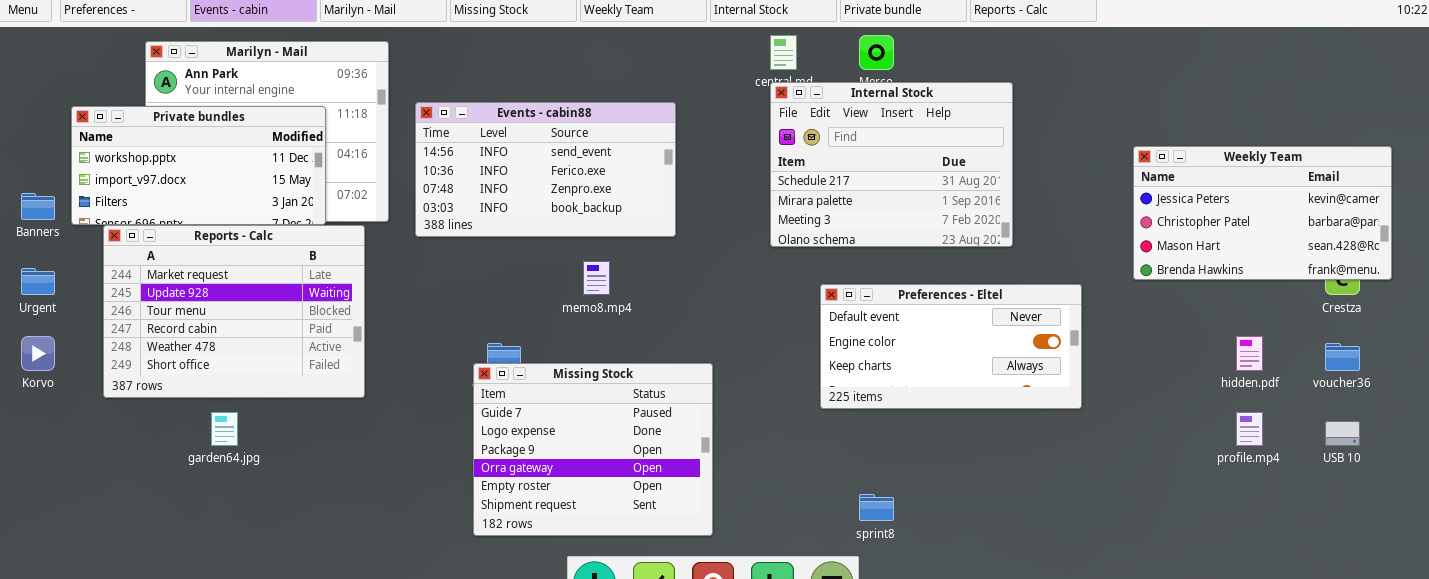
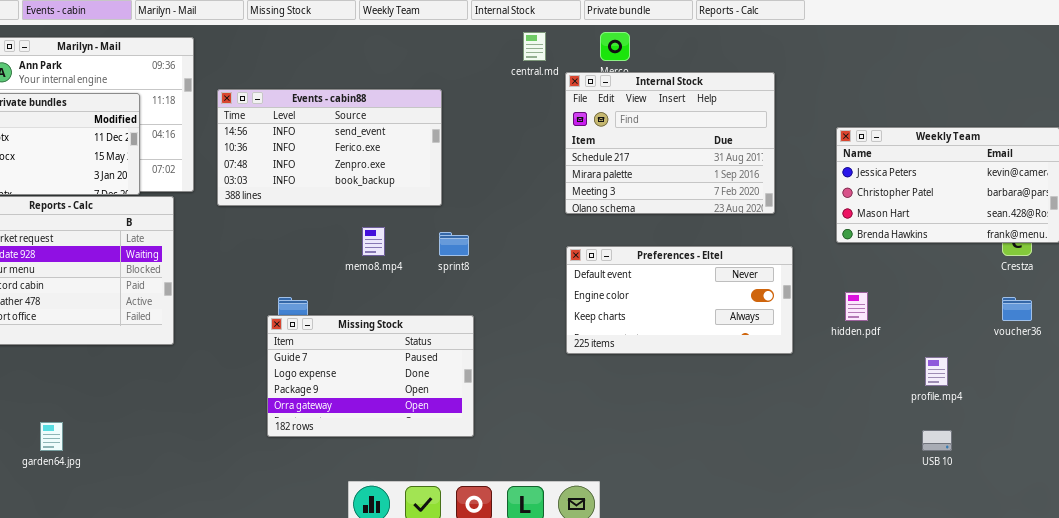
Internal Stock: [770,82,1013,247] -> [565,72,775,214], moved
hidden.pdf: [1236,336,1263,371] -> [845,292,868,321], moved
Missing Stock: [473,363,713,536] -> [267,315,474,437], resized
garden64.jpg: [211,412,238,446] -> [40,422,63,451], moved
USB 10: [1325,421,1360,446] -> [922,430,952,451], moved
sprint8: [859,494,894,521] -> [439,232,469,256], moved

